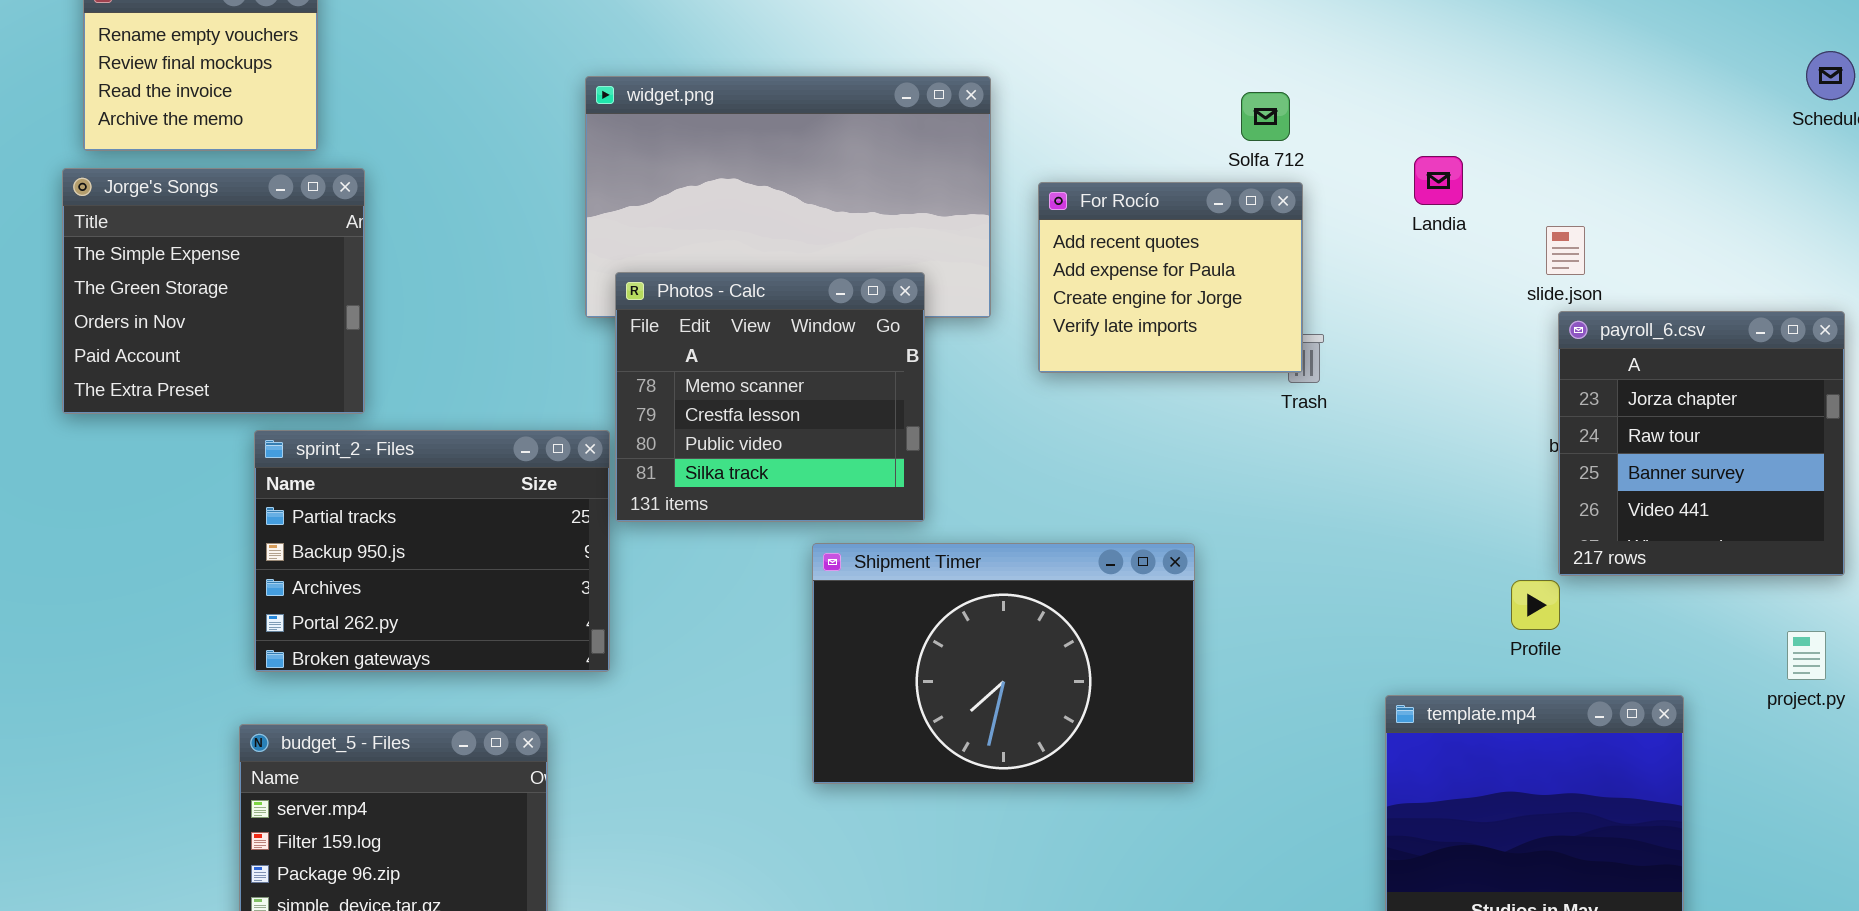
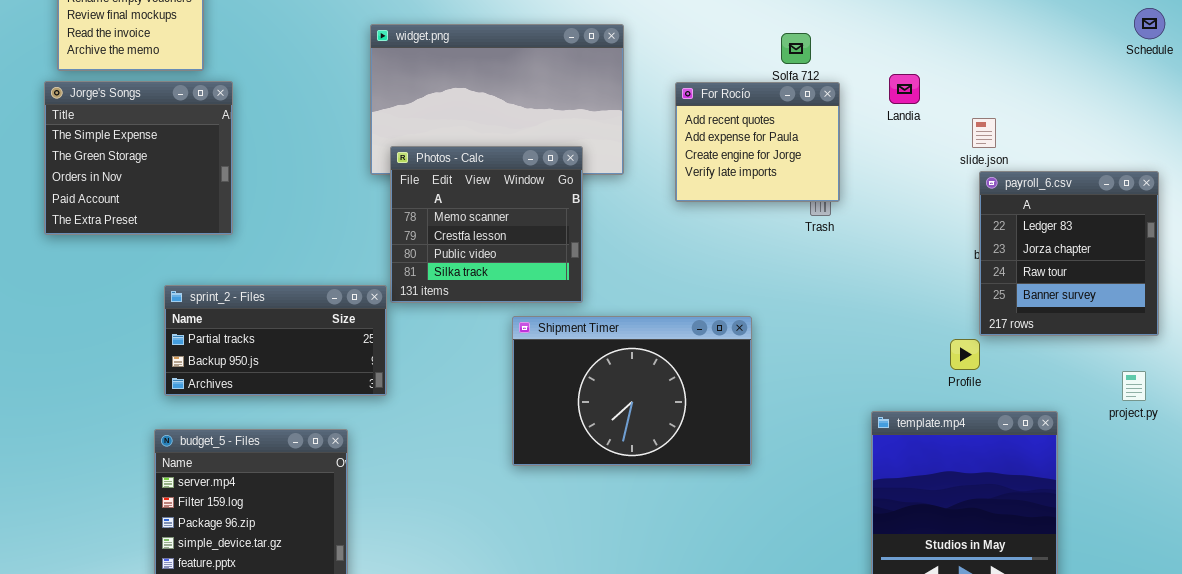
For Rocío: [1038,182,1303,373] -> [675,82,840,202], moved
payroll_6.csv: [1558,311,1845,576] -> [979,171,1159,336], scrolled up 1 row
sprint_2 - Files: [254,430,610,672] -> [164,285,387,396], resized

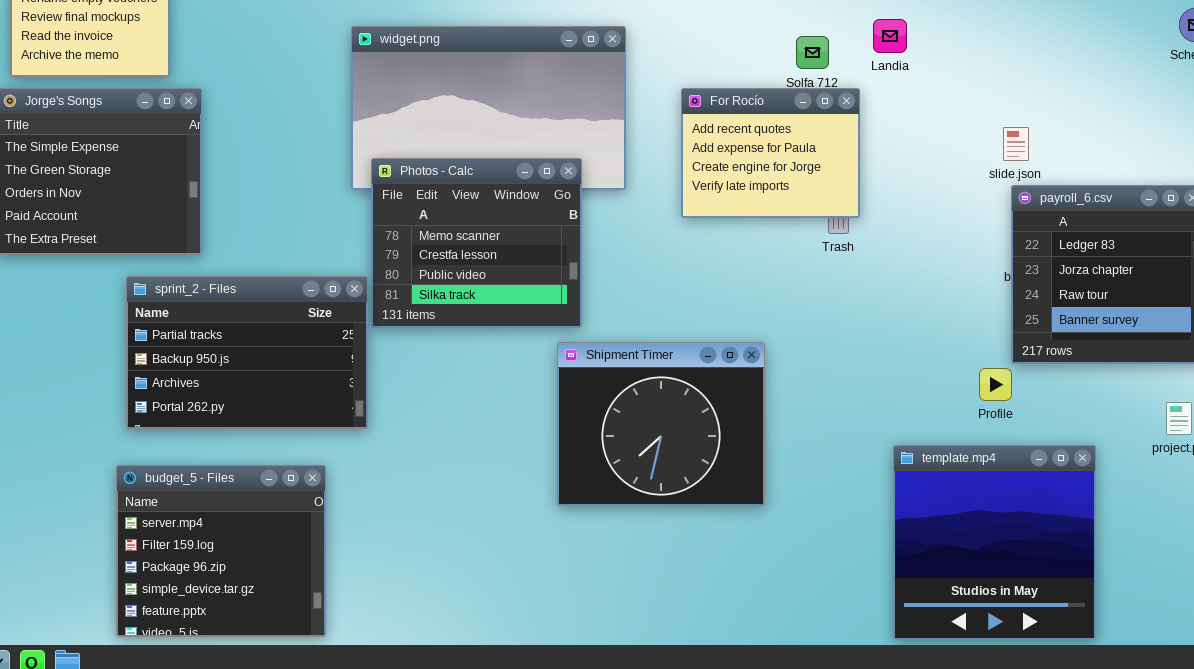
Landia: [889,74,920,104] -> [873,19,907,53], moved
sprint_2 - Files: [164,285,387,396] -> [126,276,368,429], resized
Shipment Timer: [512,316,752,466] -> [557,342,765,506], resized

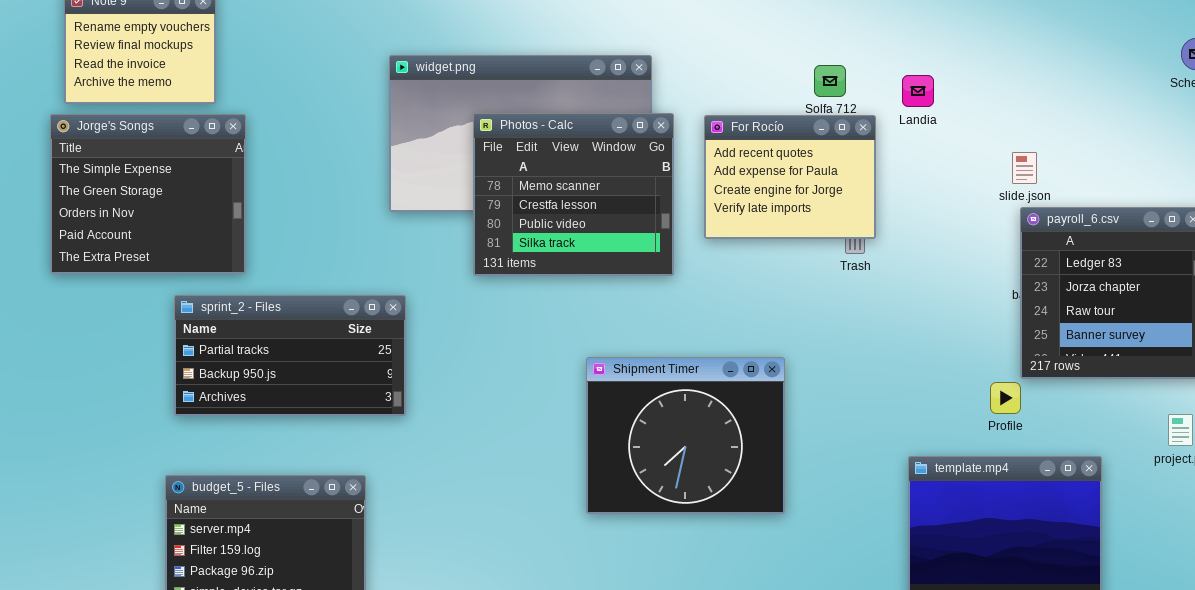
Landia: [873,19,907,53] -> [902,75,934,107], moved
Photos - Calc: [371,158,582,328] -> [473,113,674,276], moved
sprint_2 - Files: [126,276,368,429] -> [174,295,406,416], resized

